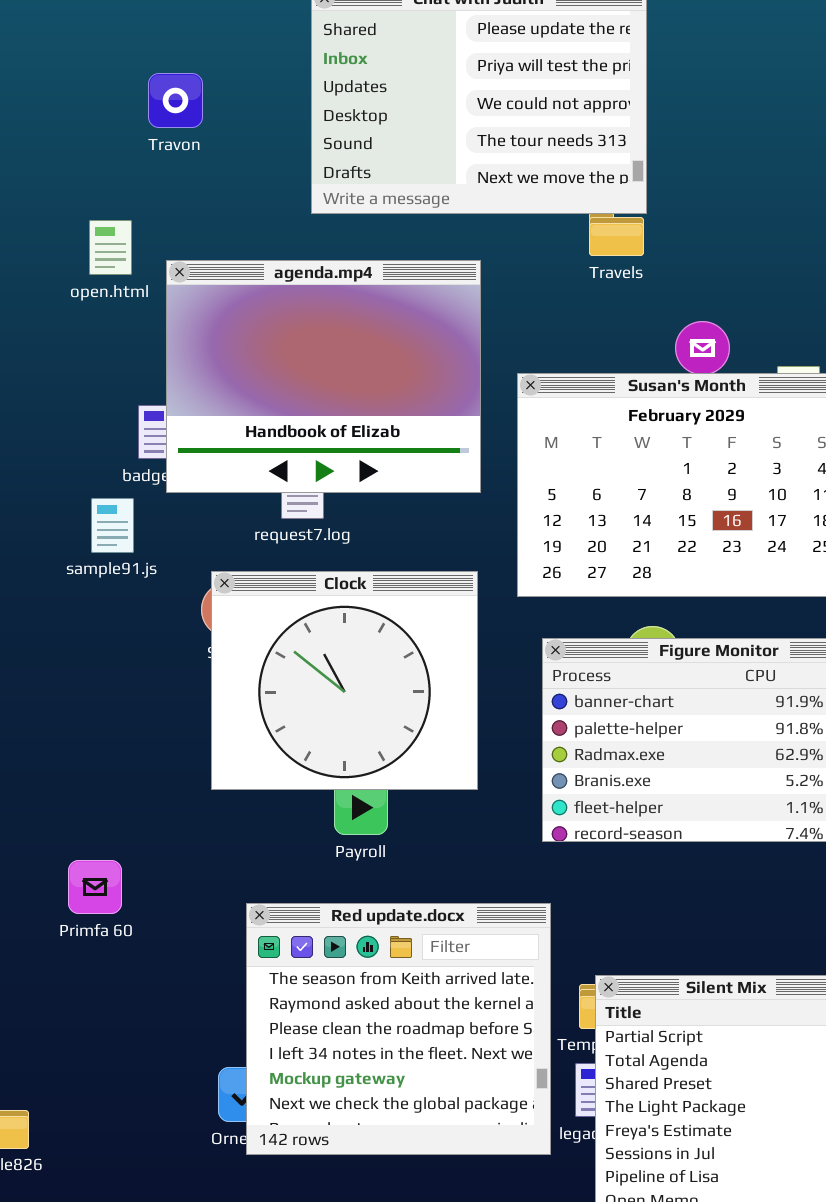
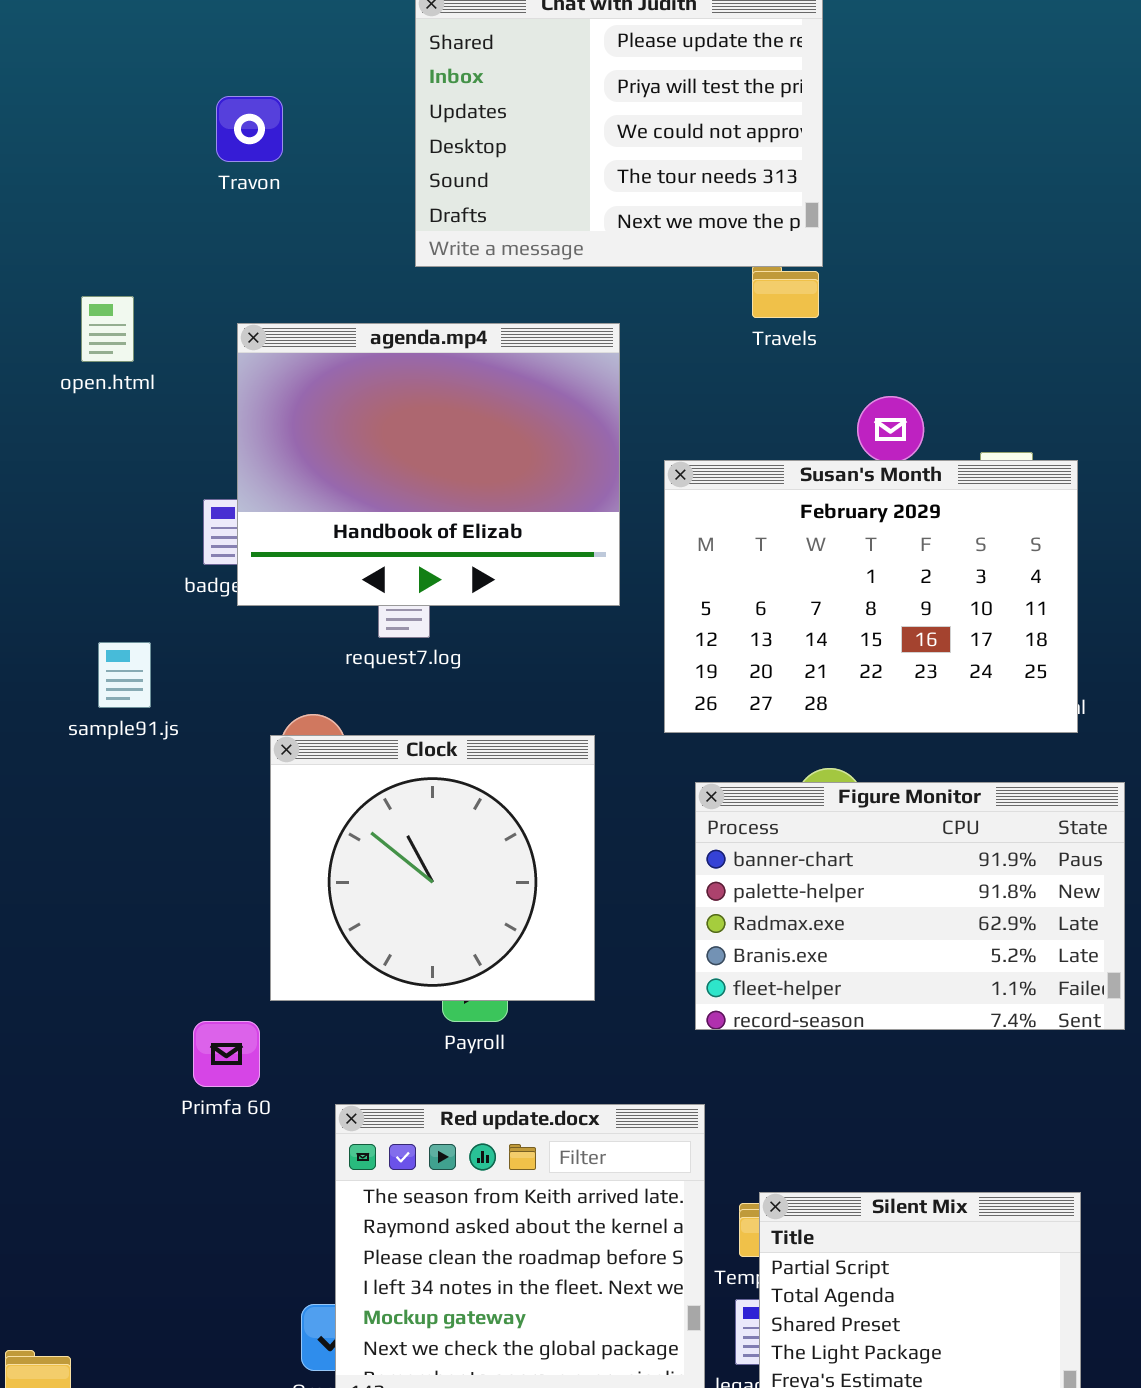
open.html: [89,220,132,275] -> [81,296,134,362], moved
sample91.js: [91,498,134,553] -> [98,642,151,708], moved
Clock: [211,571,478,790] -> [270,735,595,1001], moved
Primfa 60: [68,860,122,914] -> [193,1021,260,1087], moved

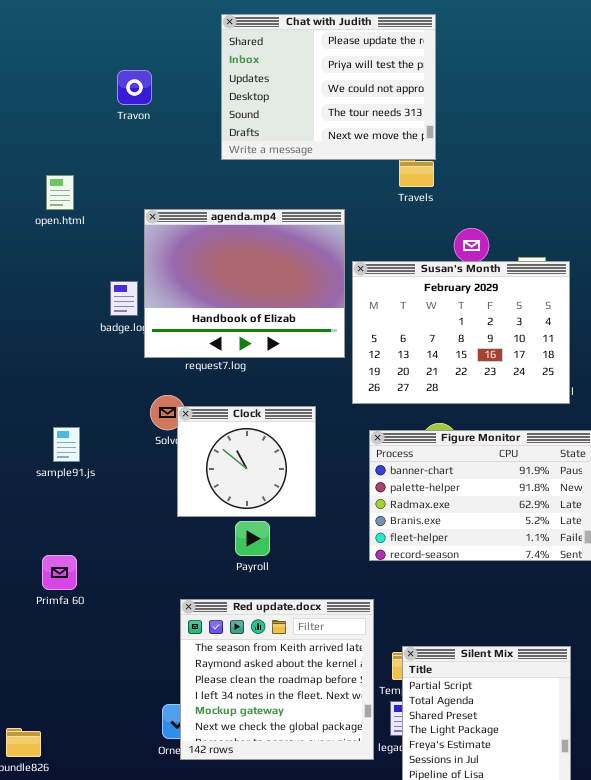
agenda.mp4: [237,323,620,606] -> [144,209,345,358], moved
sample91.js: [98,642,151,708] -> [53,427,80,462], moved
Clock: [270,735,595,1001] -> [177,406,316,517], resized
Primfa 60: [193,1021,260,1087] -> [42,555,77,590], moved

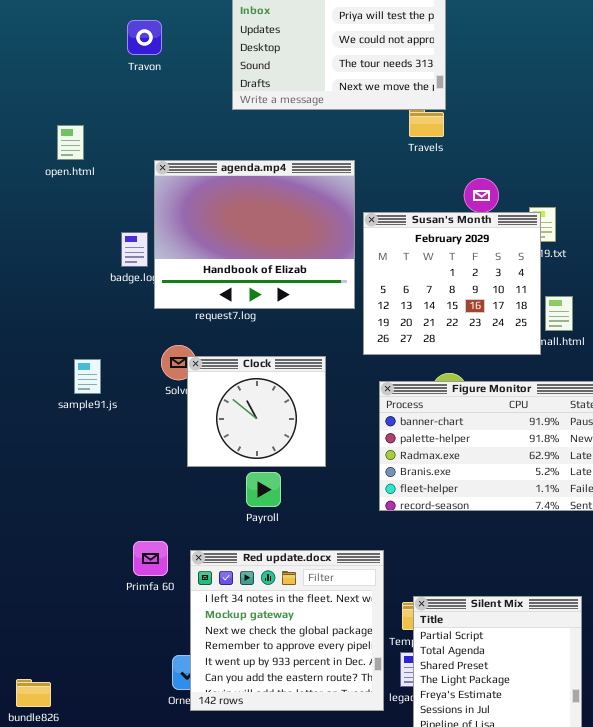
Susan's Month: [352,261,570,404] -> [363,212,541,355], resized
sample91.js: [53,427,80,462] -> [74,359,101,394], moved
Primfa 60: [42,555,77,590] -> [133,541,168,576], moved
Red update.docx: [180,599,374,760] -> [190,550,384,711], scrolled down 3 rows

